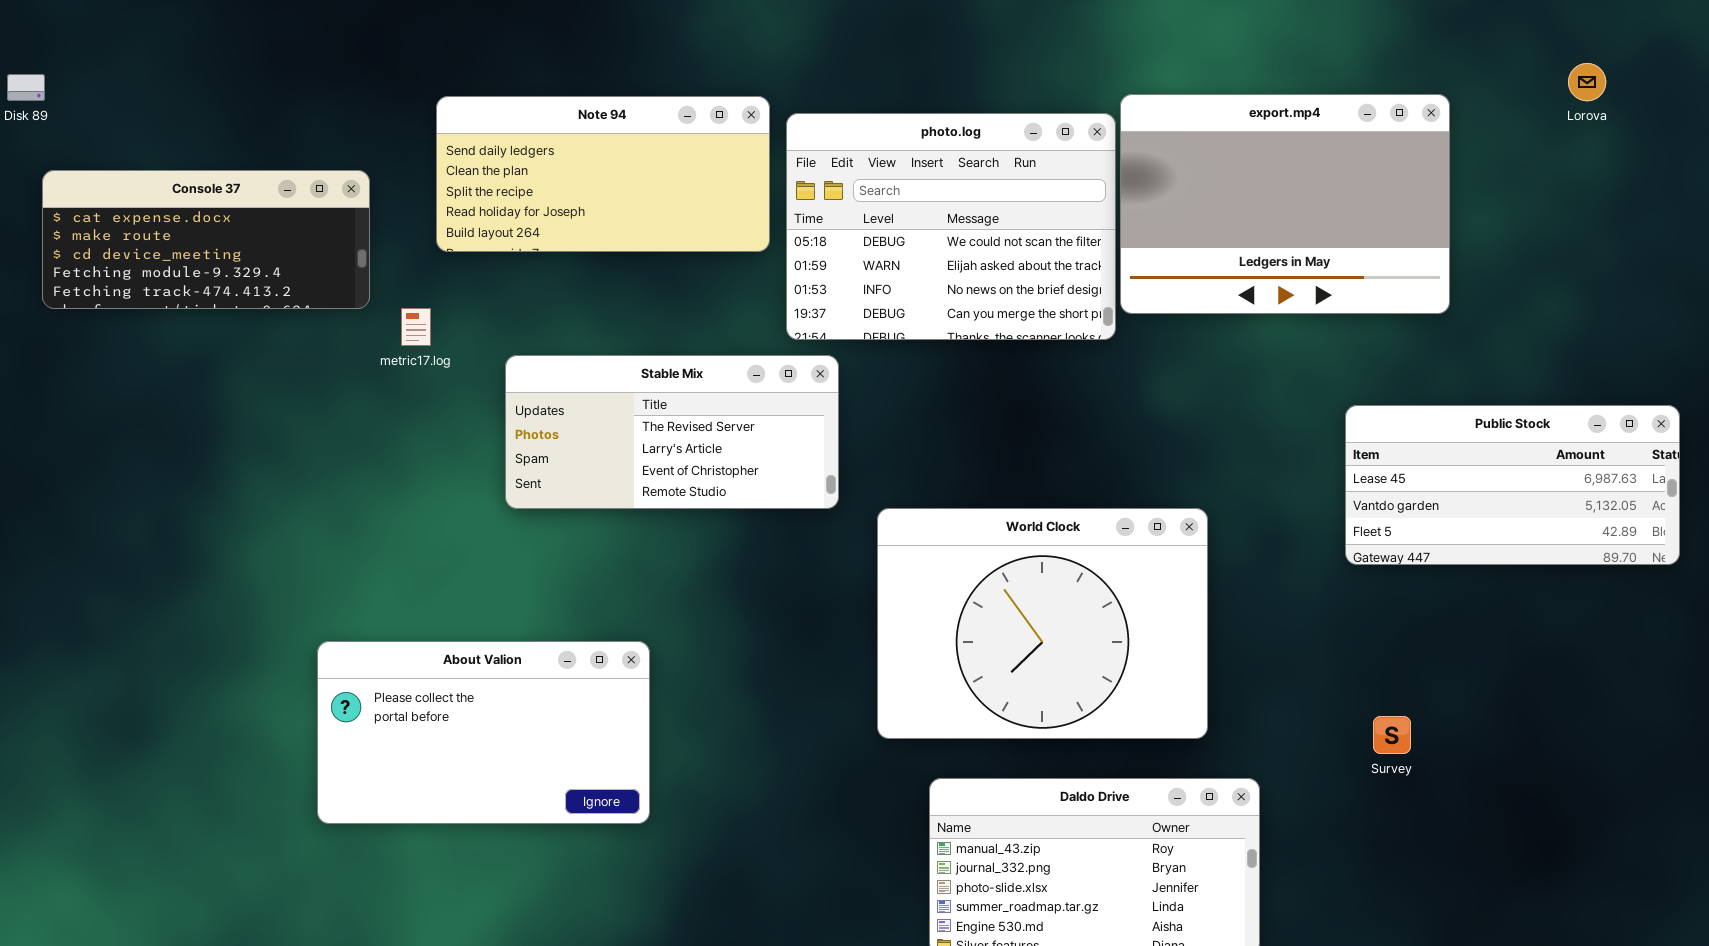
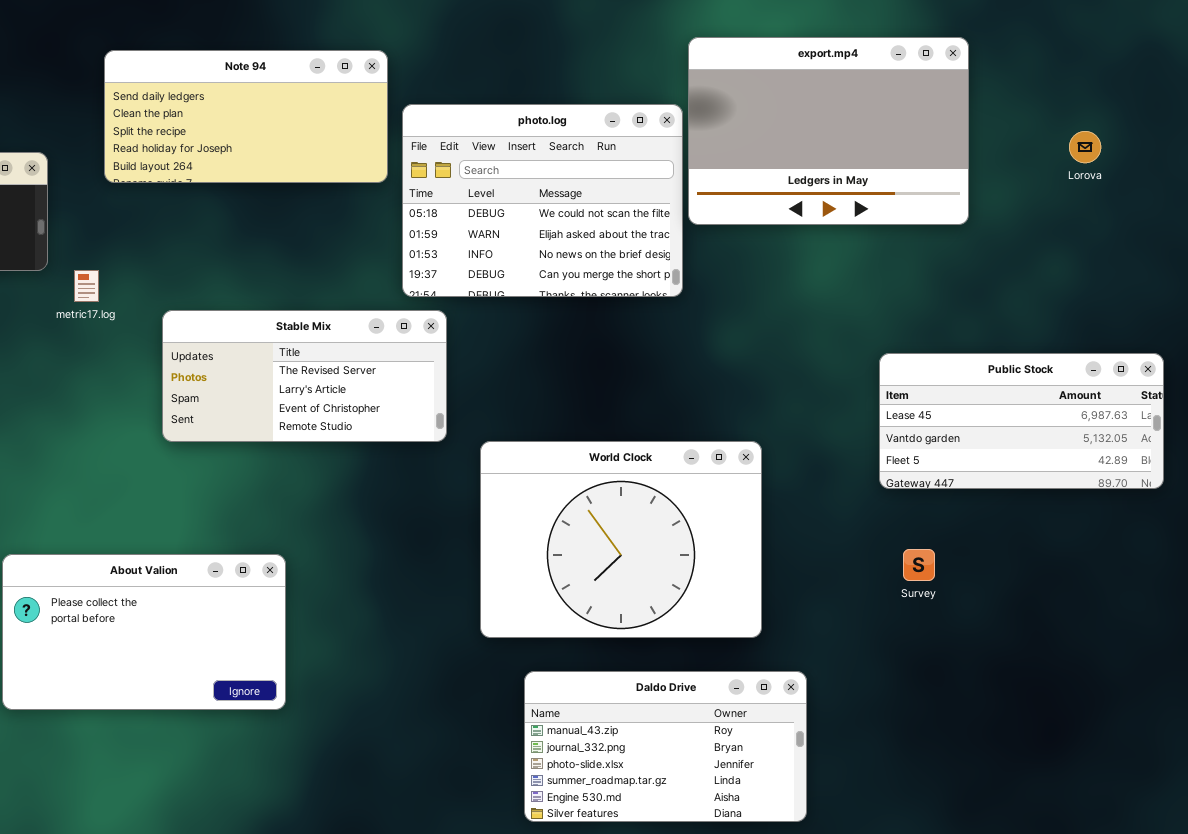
Lorova: [1568,63,1606,101] -> [1069,131,1101,163], moved
export.mp4: [1120,94,1450,314] -> [688,37,969,225], moved
Note 94: [436,96,770,252] -> [104,50,388,183], moved
Survey: [1373,716,1411,754] -> [903,549,935,581], moved

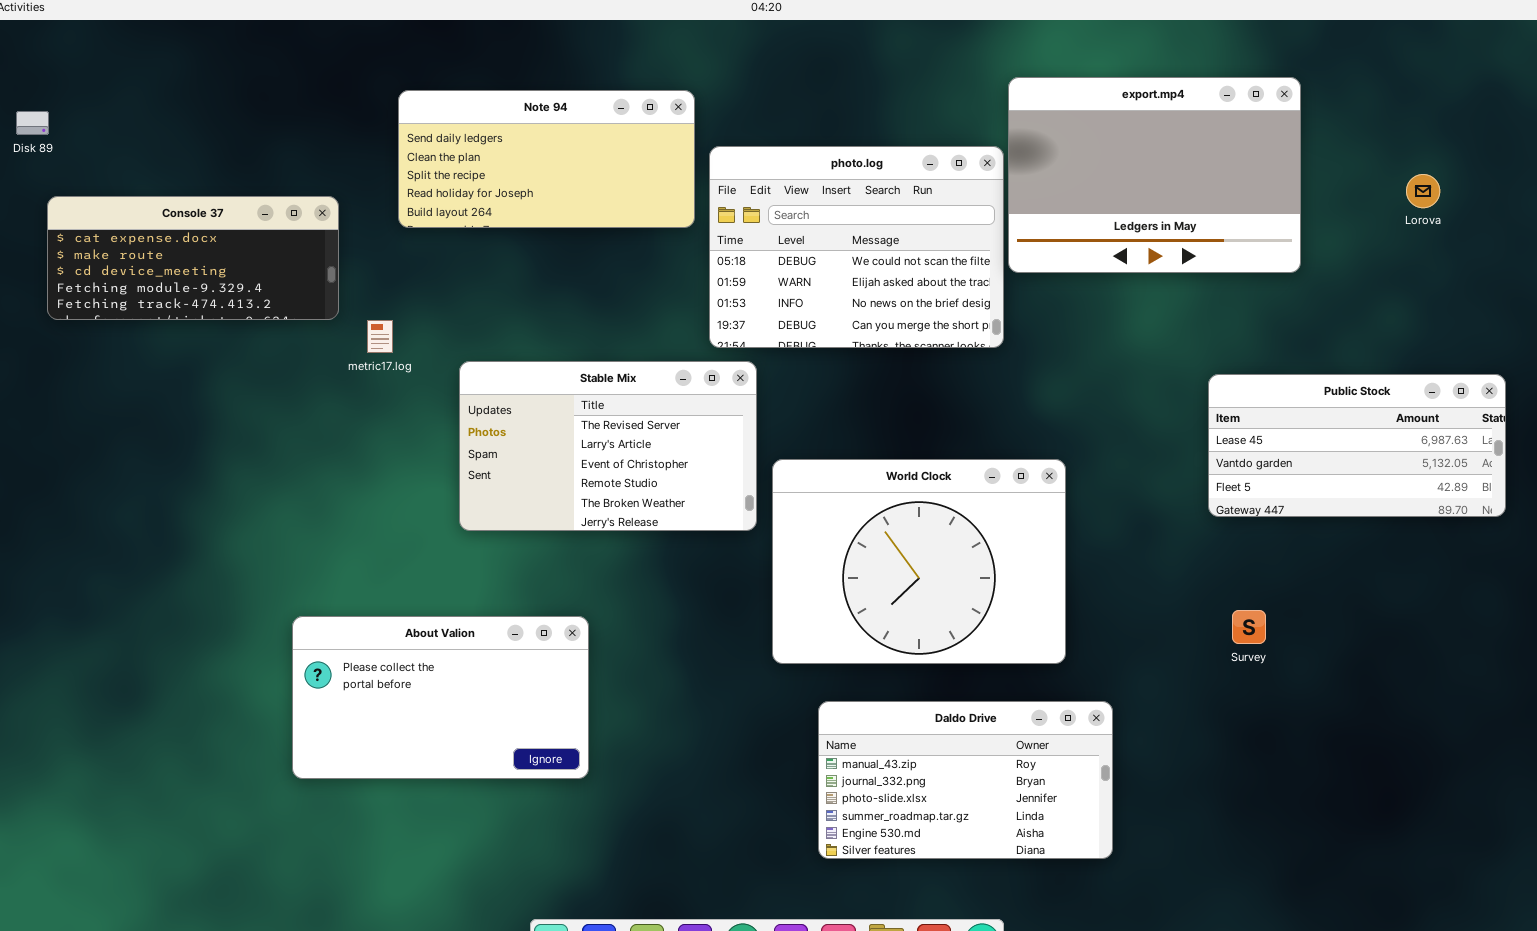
Stable Mix: [162,310,447,442] -> [459,361,757,531], resized
Public Stock: [879,353,1164,489] -> [1208,374,1506,517], moved
World Clock: [480,441,762,638] -> [772,459,1066,664], moved
Daldo Drive: [524,671,807,822] -> [818,701,1113,859], moved

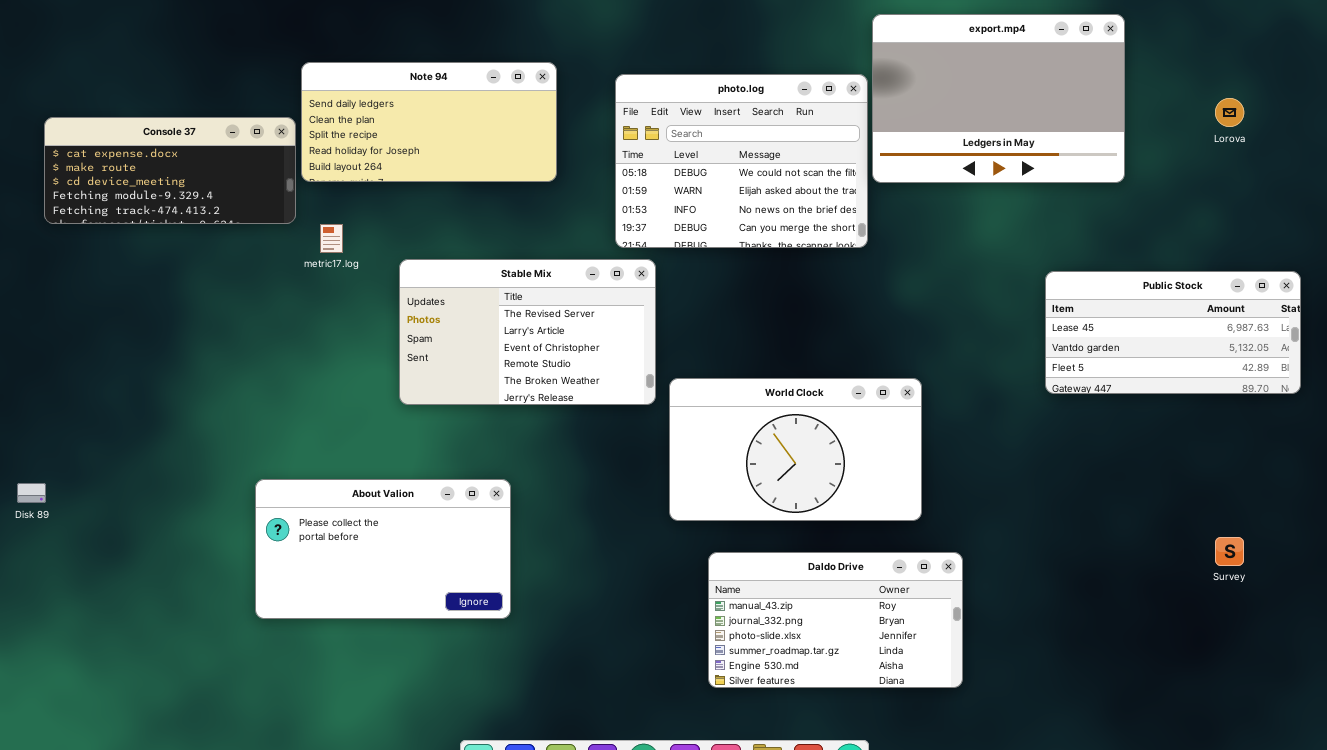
Note 94: [398,90,695,228] -> [301,62,557,182], moved
Disk 89: [16,111,49,135] -> [17,483,46,503], moved
World Clock: [772,459,1066,664] -> [669,378,922,521], resized
Survey: [1232,610,1266,644] -> [1215,537,1244,566], moved

